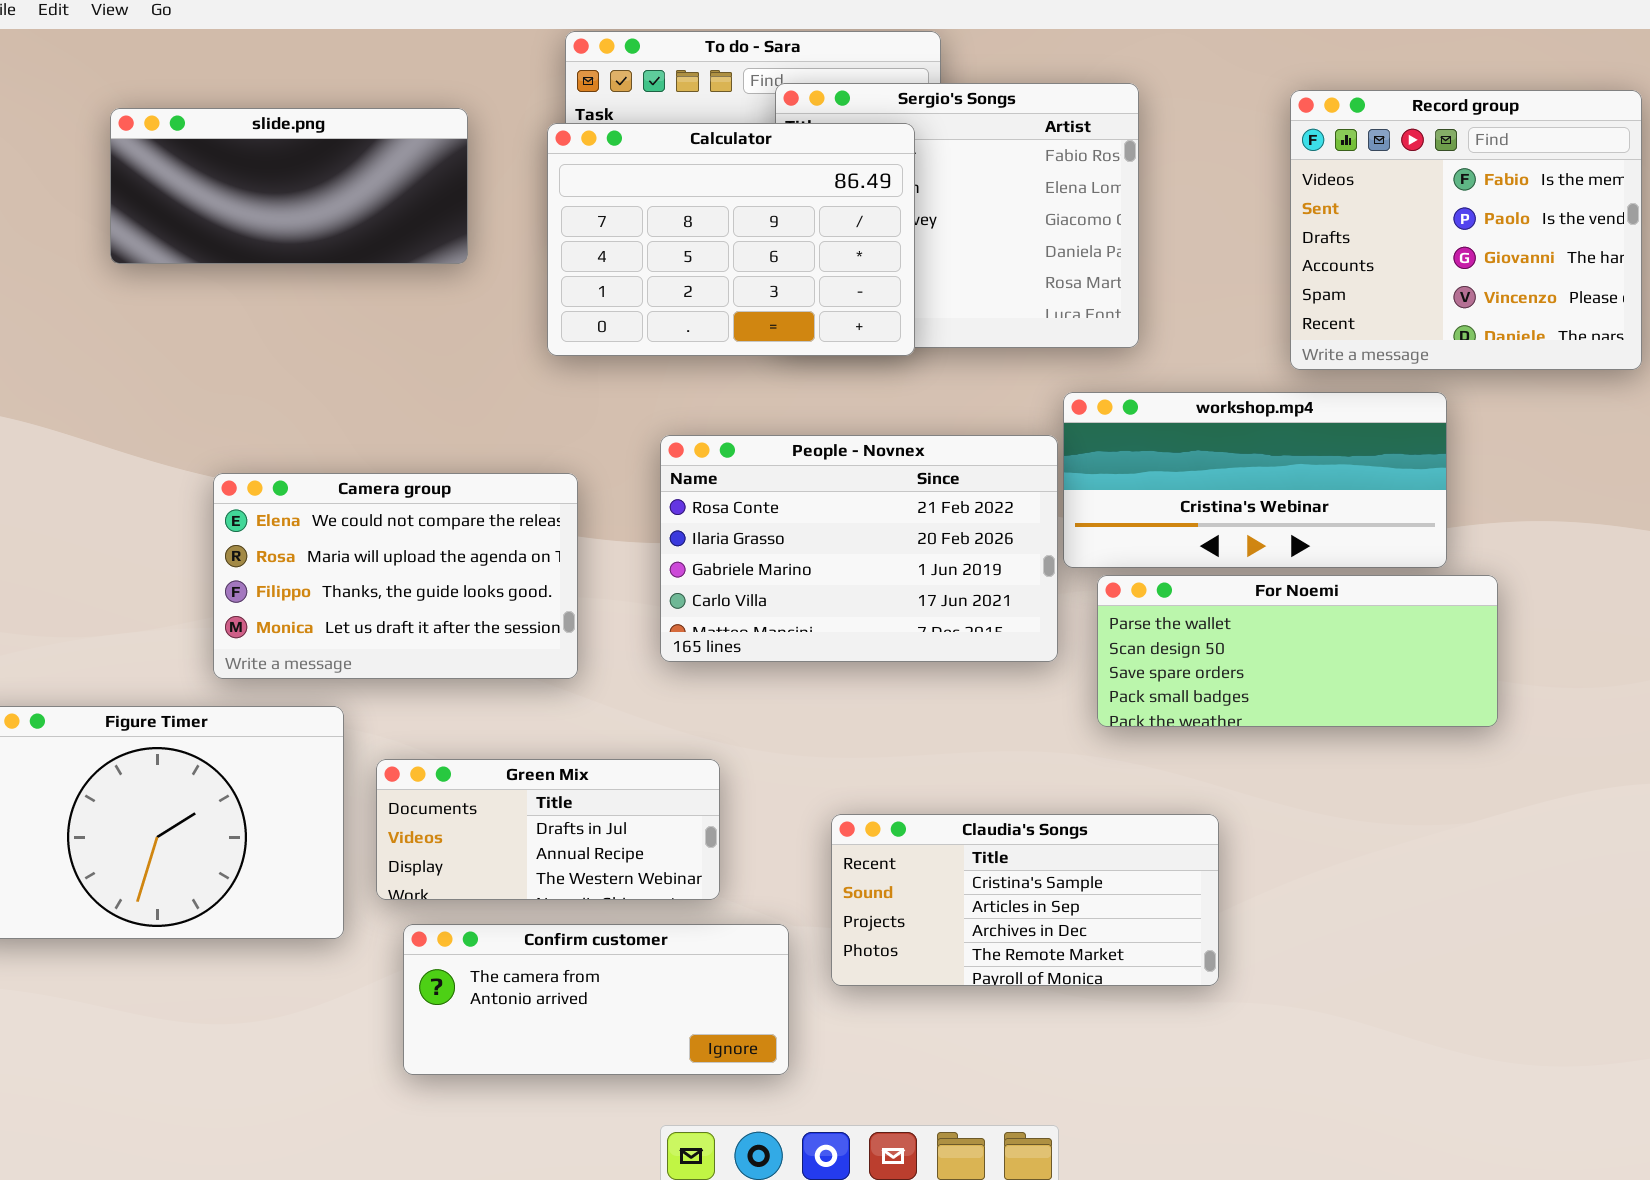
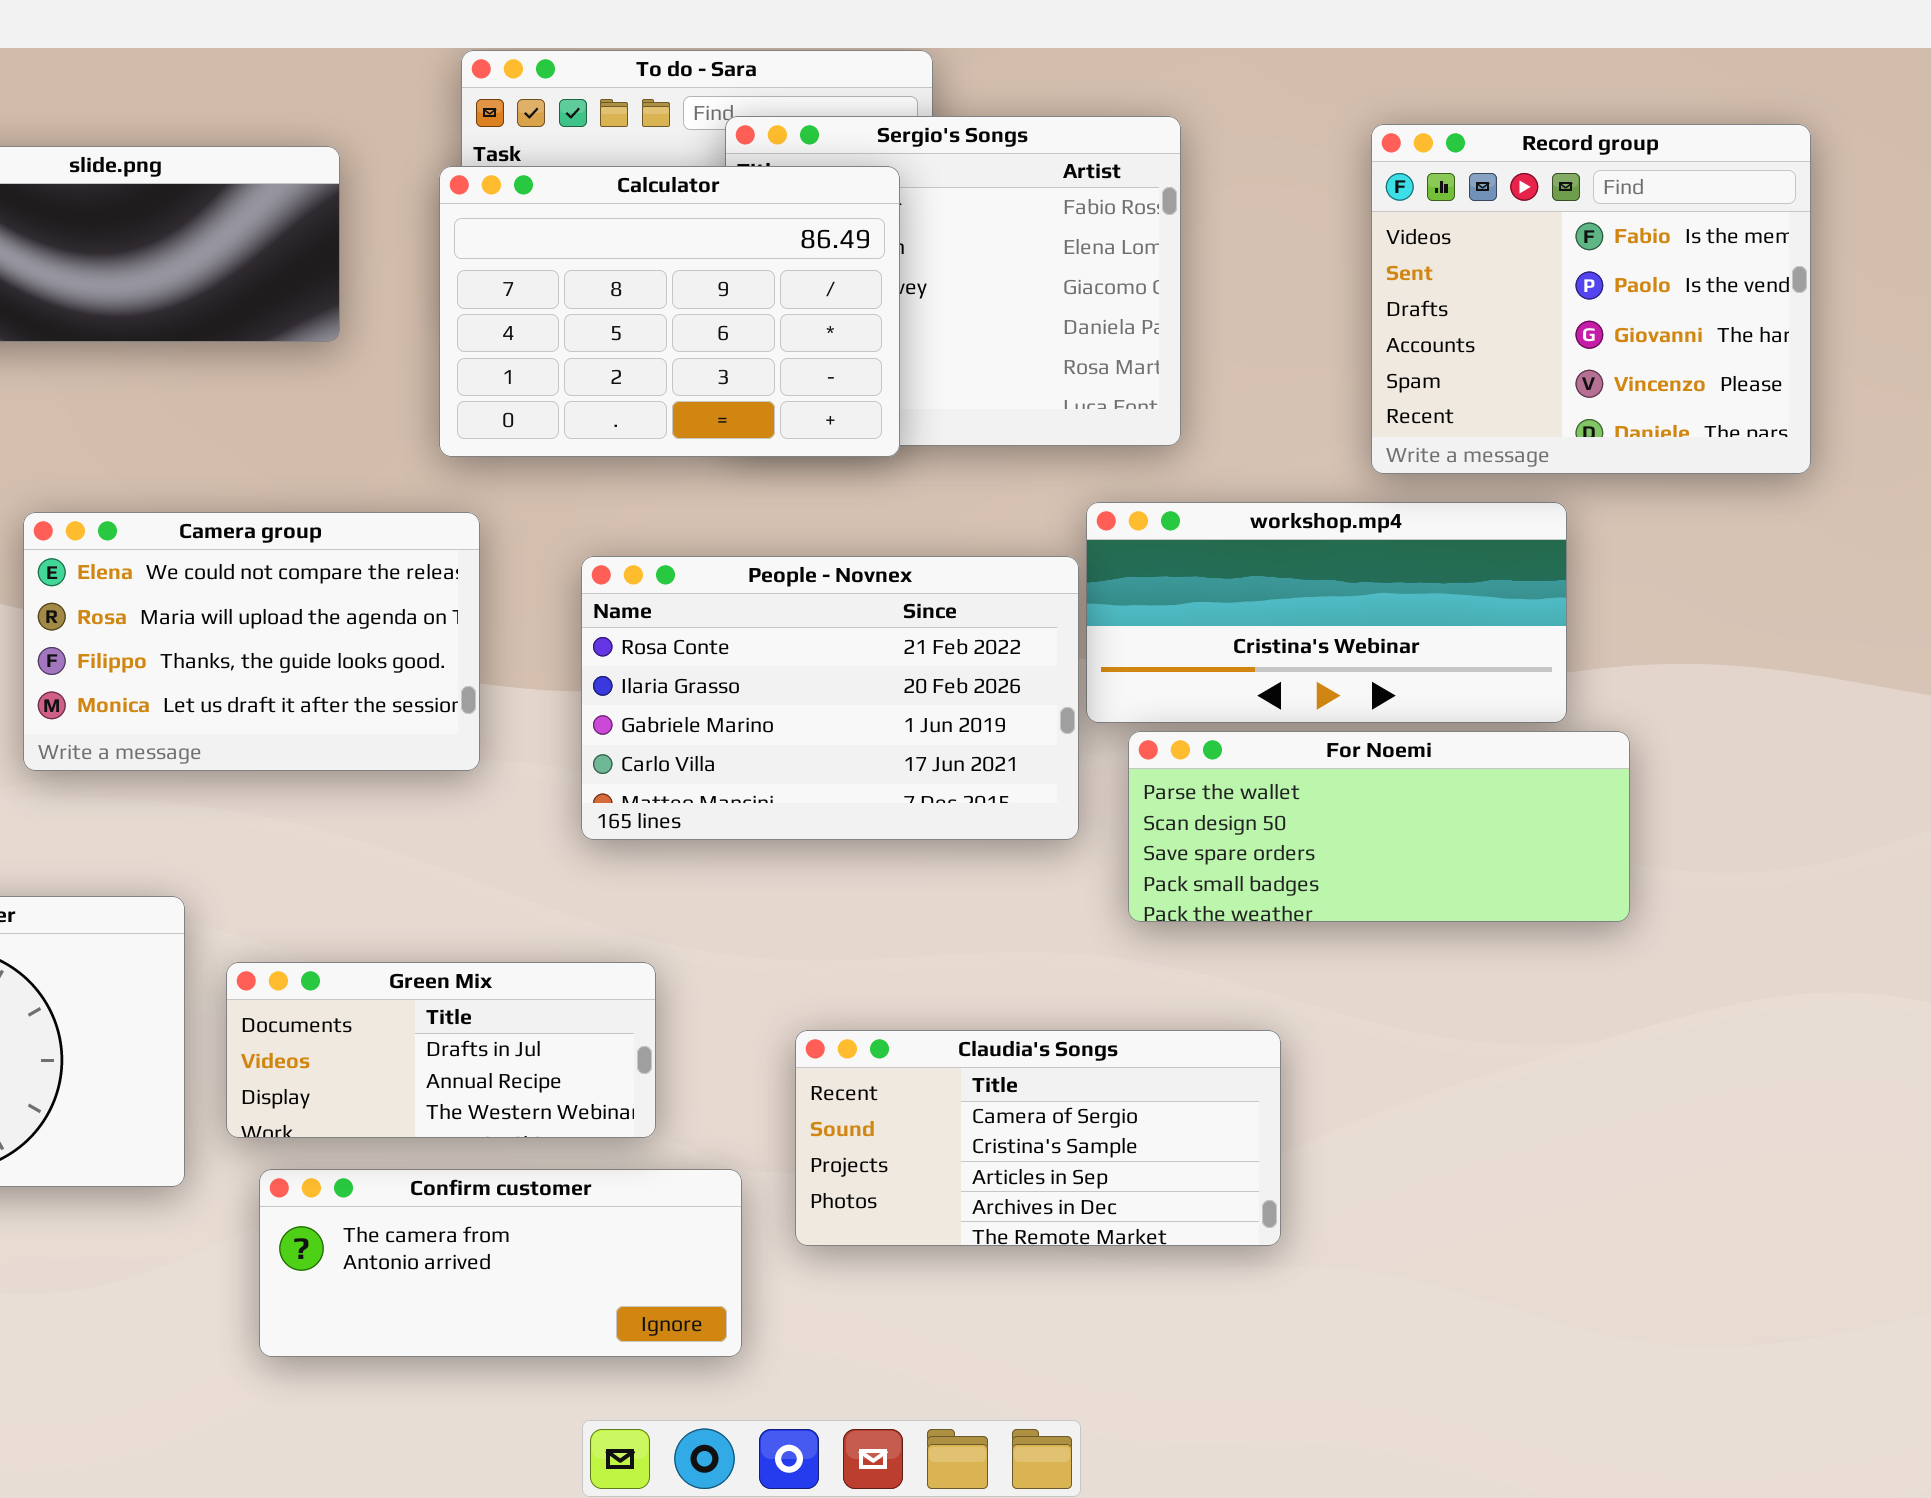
Camera group: [213,473,578,679] -> [23,512,480,771], moved
Claudia's Songs: [831,814,1219,986] -> [795,1030,1281,1246], scrolled up 1 row

